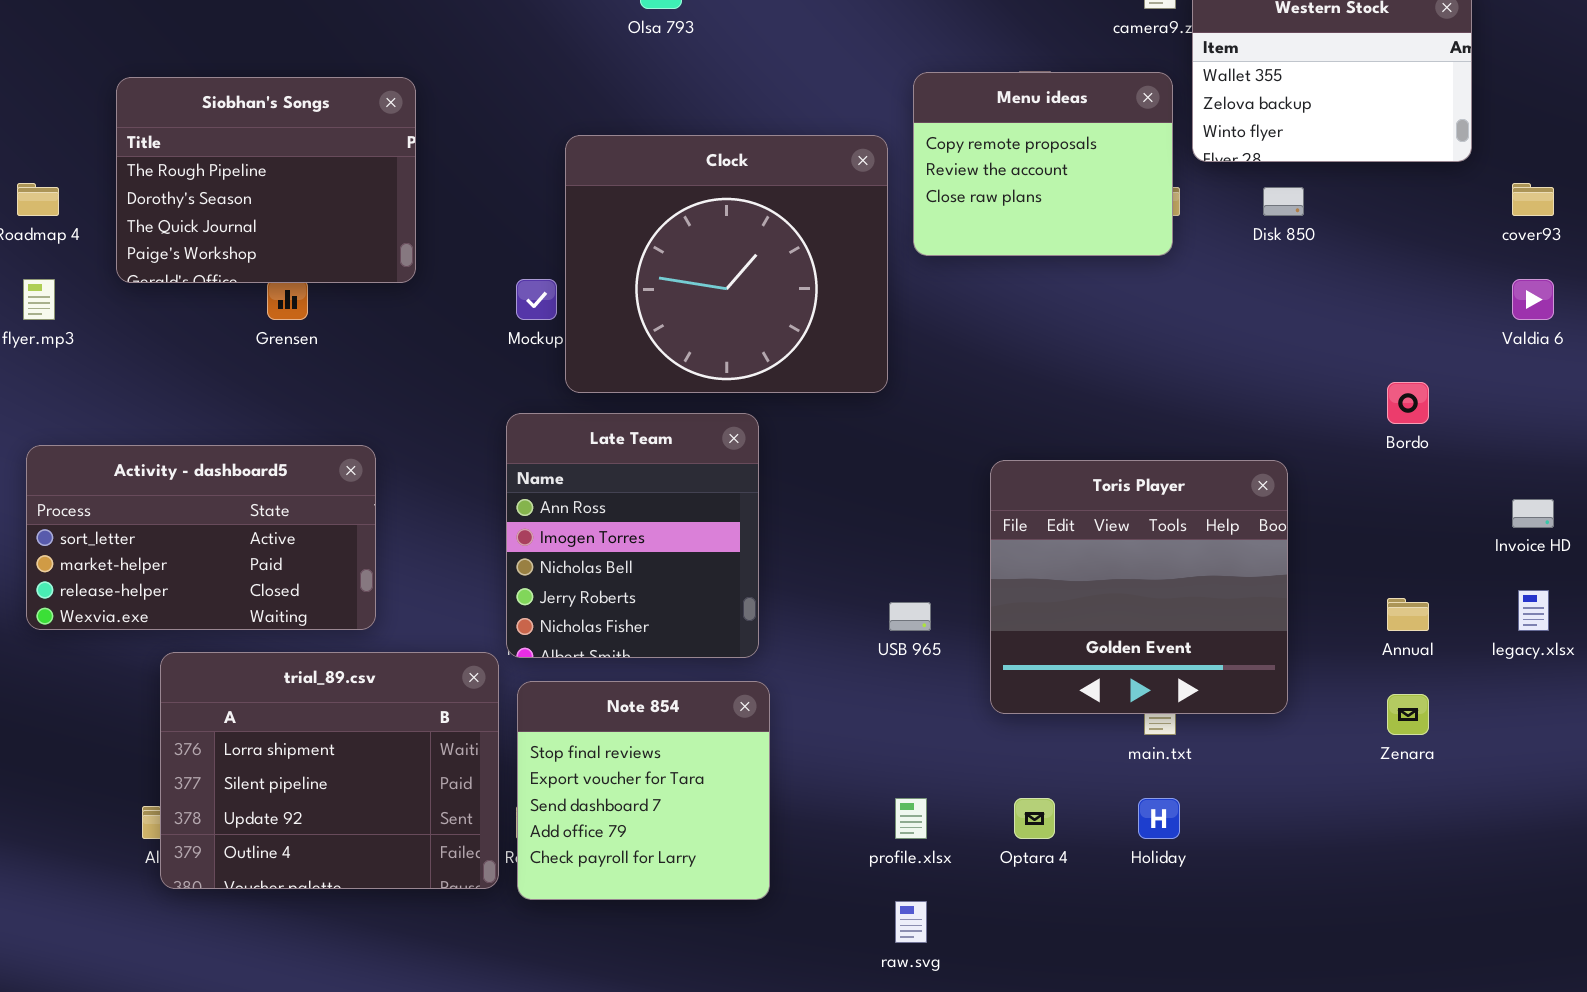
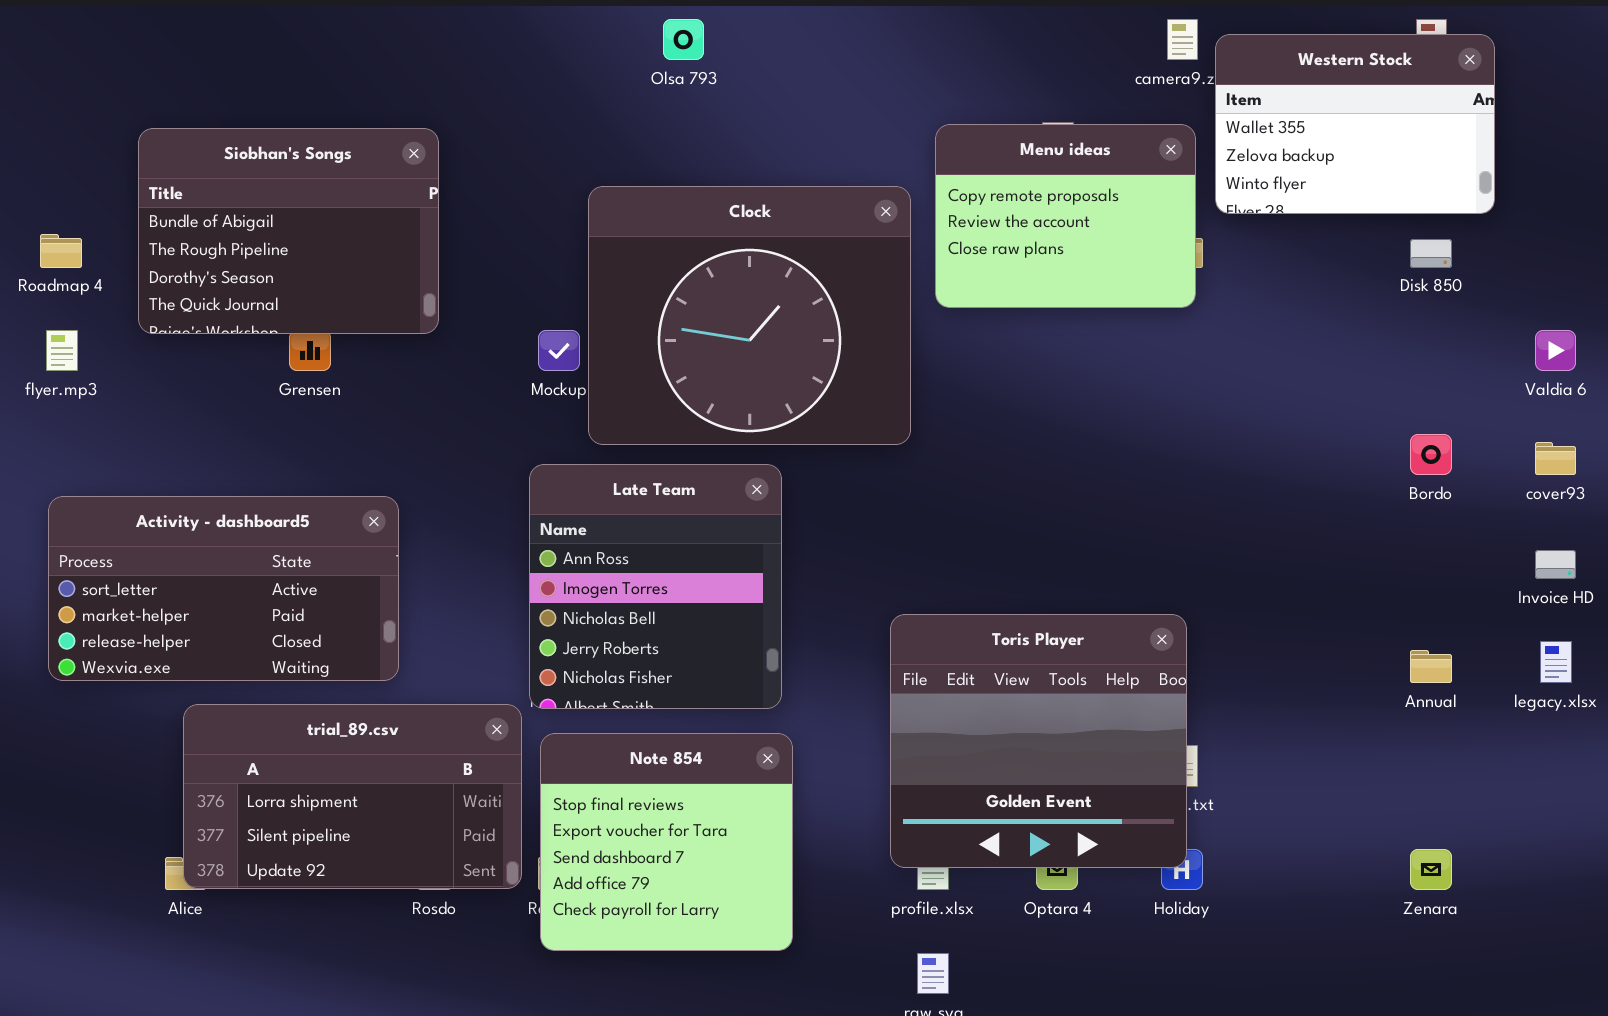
Siobhan's Songs: [116,77,416,283] -> [138,128,439,334], scrolled up 1 row
cover93: [1512,183,1554,216] -> [1535,442,1576,475], moved
Disk 850: [1263,187,1304,216] -> [1410,239,1452,268], moved
Toris Player: [990,460,1288,714] -> [890,614,1187,868], moved
trial_89.csv: [160,652,499,889] -> [183,704,522,889], resized
Zenara: [1387,694,1429,735] -> [1410,849,1452,890], moved

